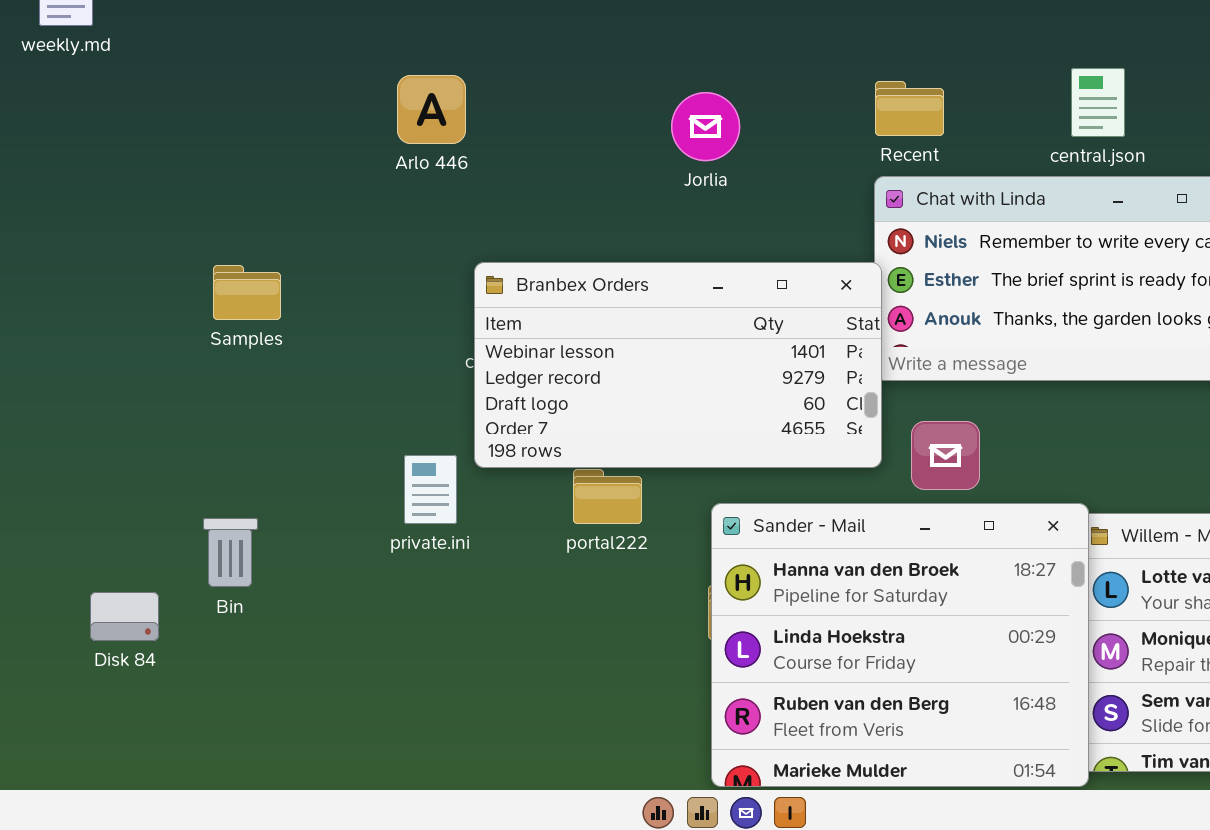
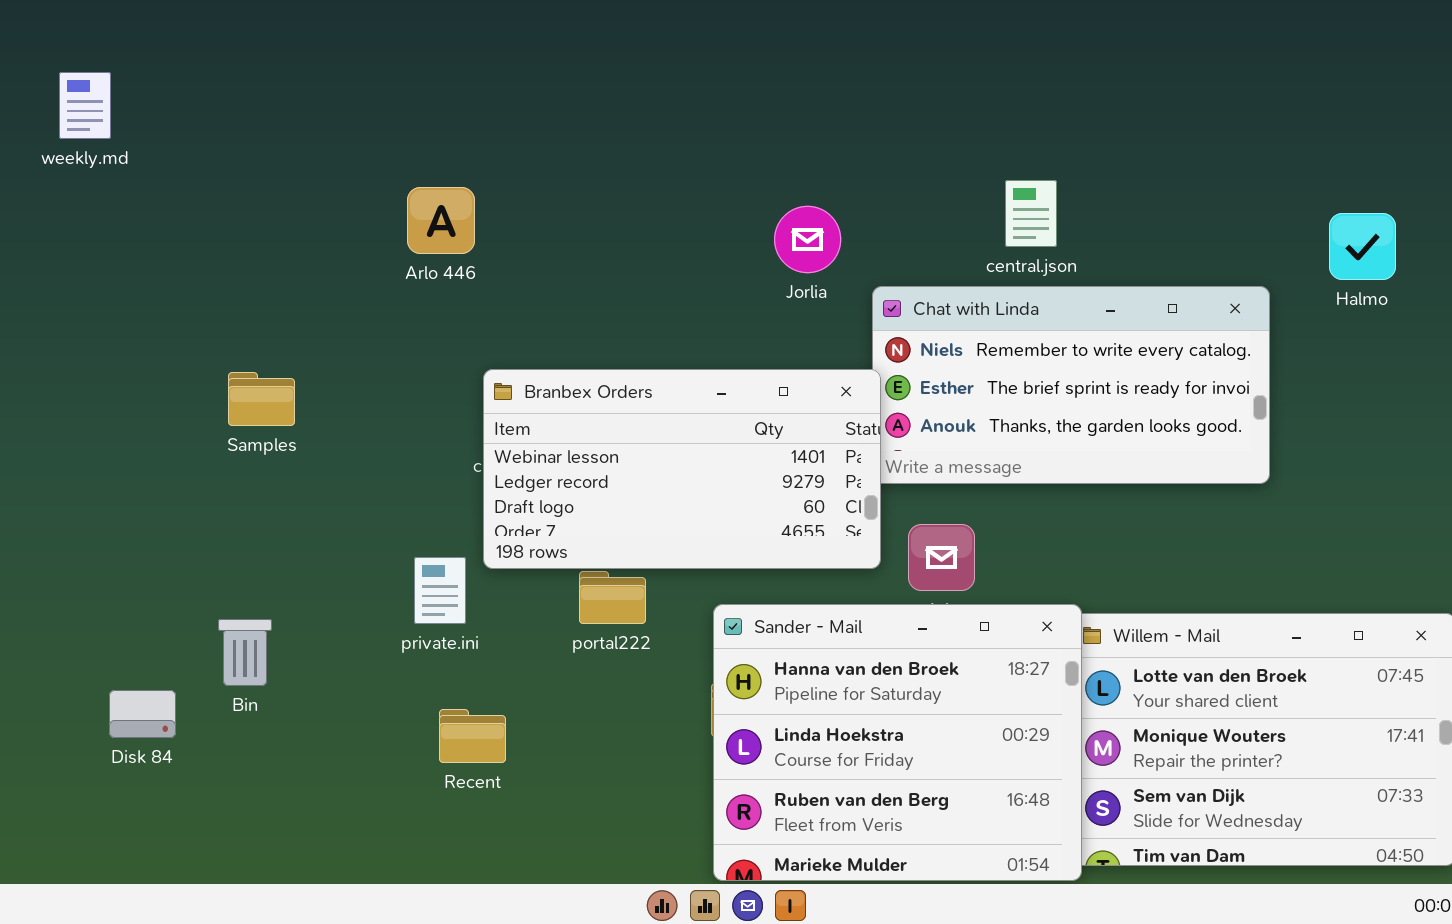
central.json: [1071,68,1125,137] -> [1005,180,1057,247], moved
Recent: [875,81,944,136] -> [439,709,506,763], moved
Jorlia: [671,92,740,161] -> [774,206,841,273], moved

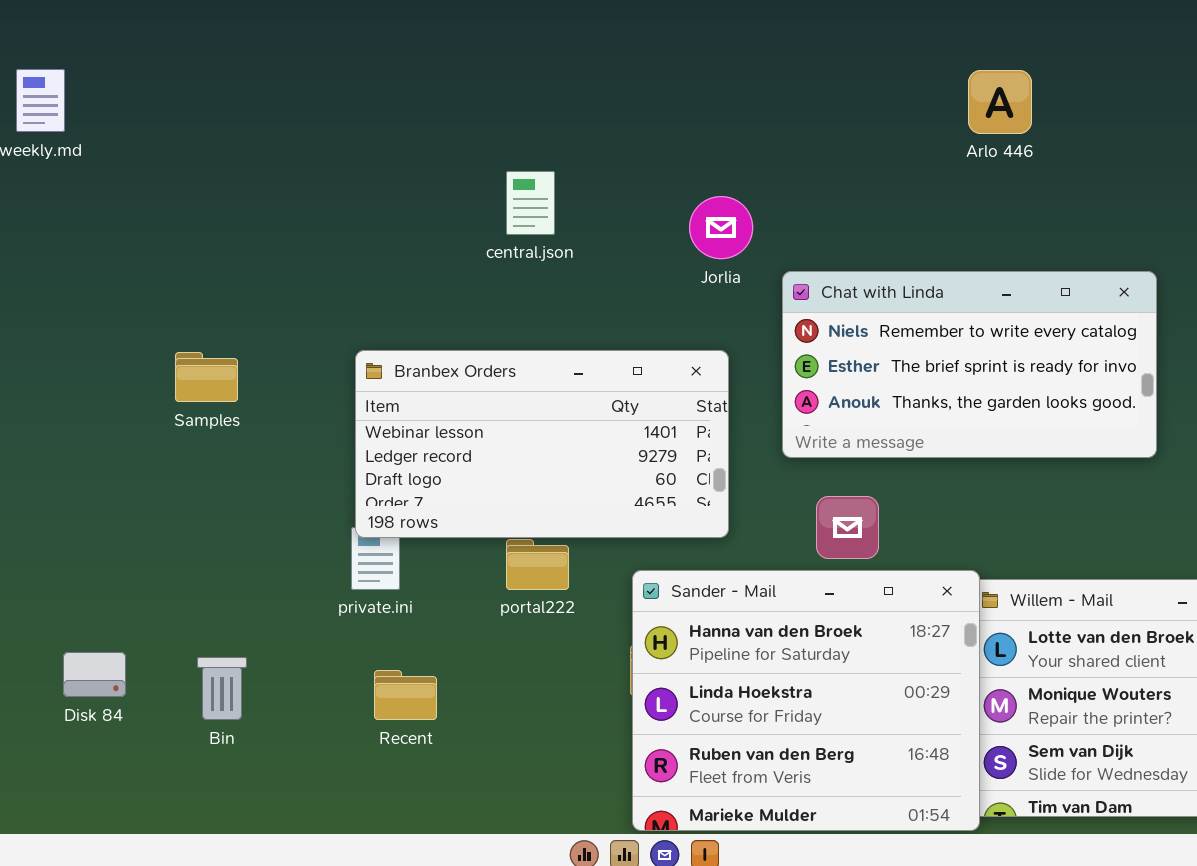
central.json: [1005,180,1057,247] -> [506,171,555,235], moved
Arlo 446: [407,187,475,254] -> [968,70,1032,134], moved
Branbex Orders: [483,369,881,569] -> [355,350,729,538], moved
Bin: [218,619,272,686] -> [197,657,247,720], moved

